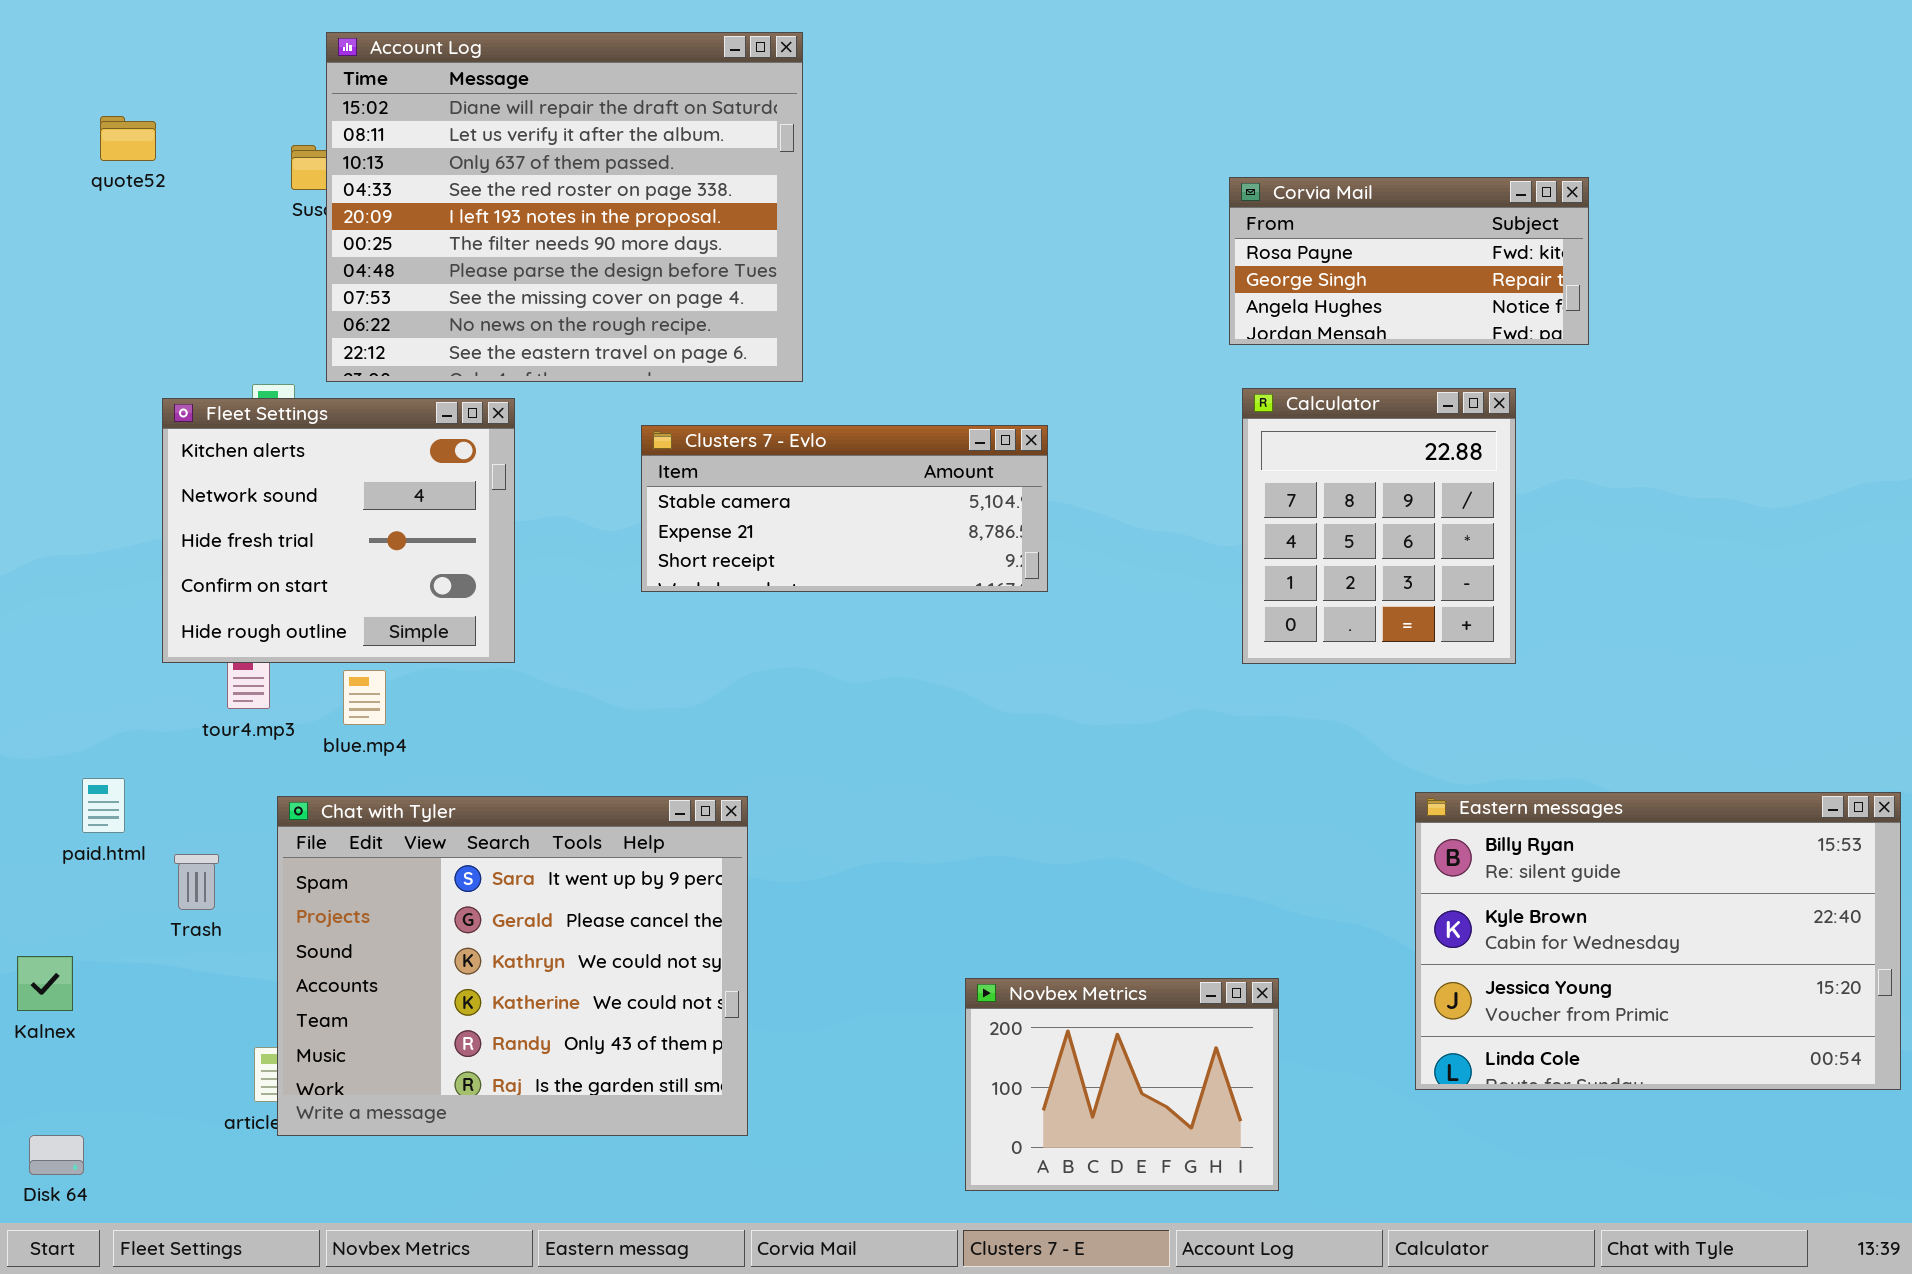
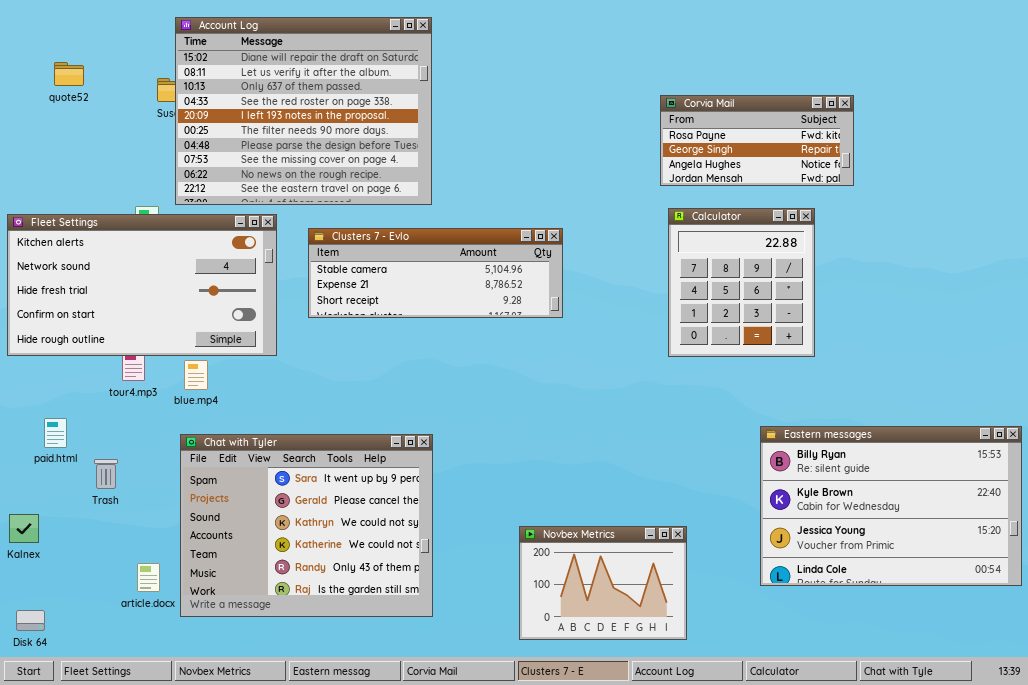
Fleet Settings: [162,398,515,663] -> [7,214,277,356], resized
Clusters 7 - Evlo: [641,425,1048,592] -> [308,228,563,318], resized
Chat with Tyler: [277,796,748,1136] -> [180,434,433,617], moved

